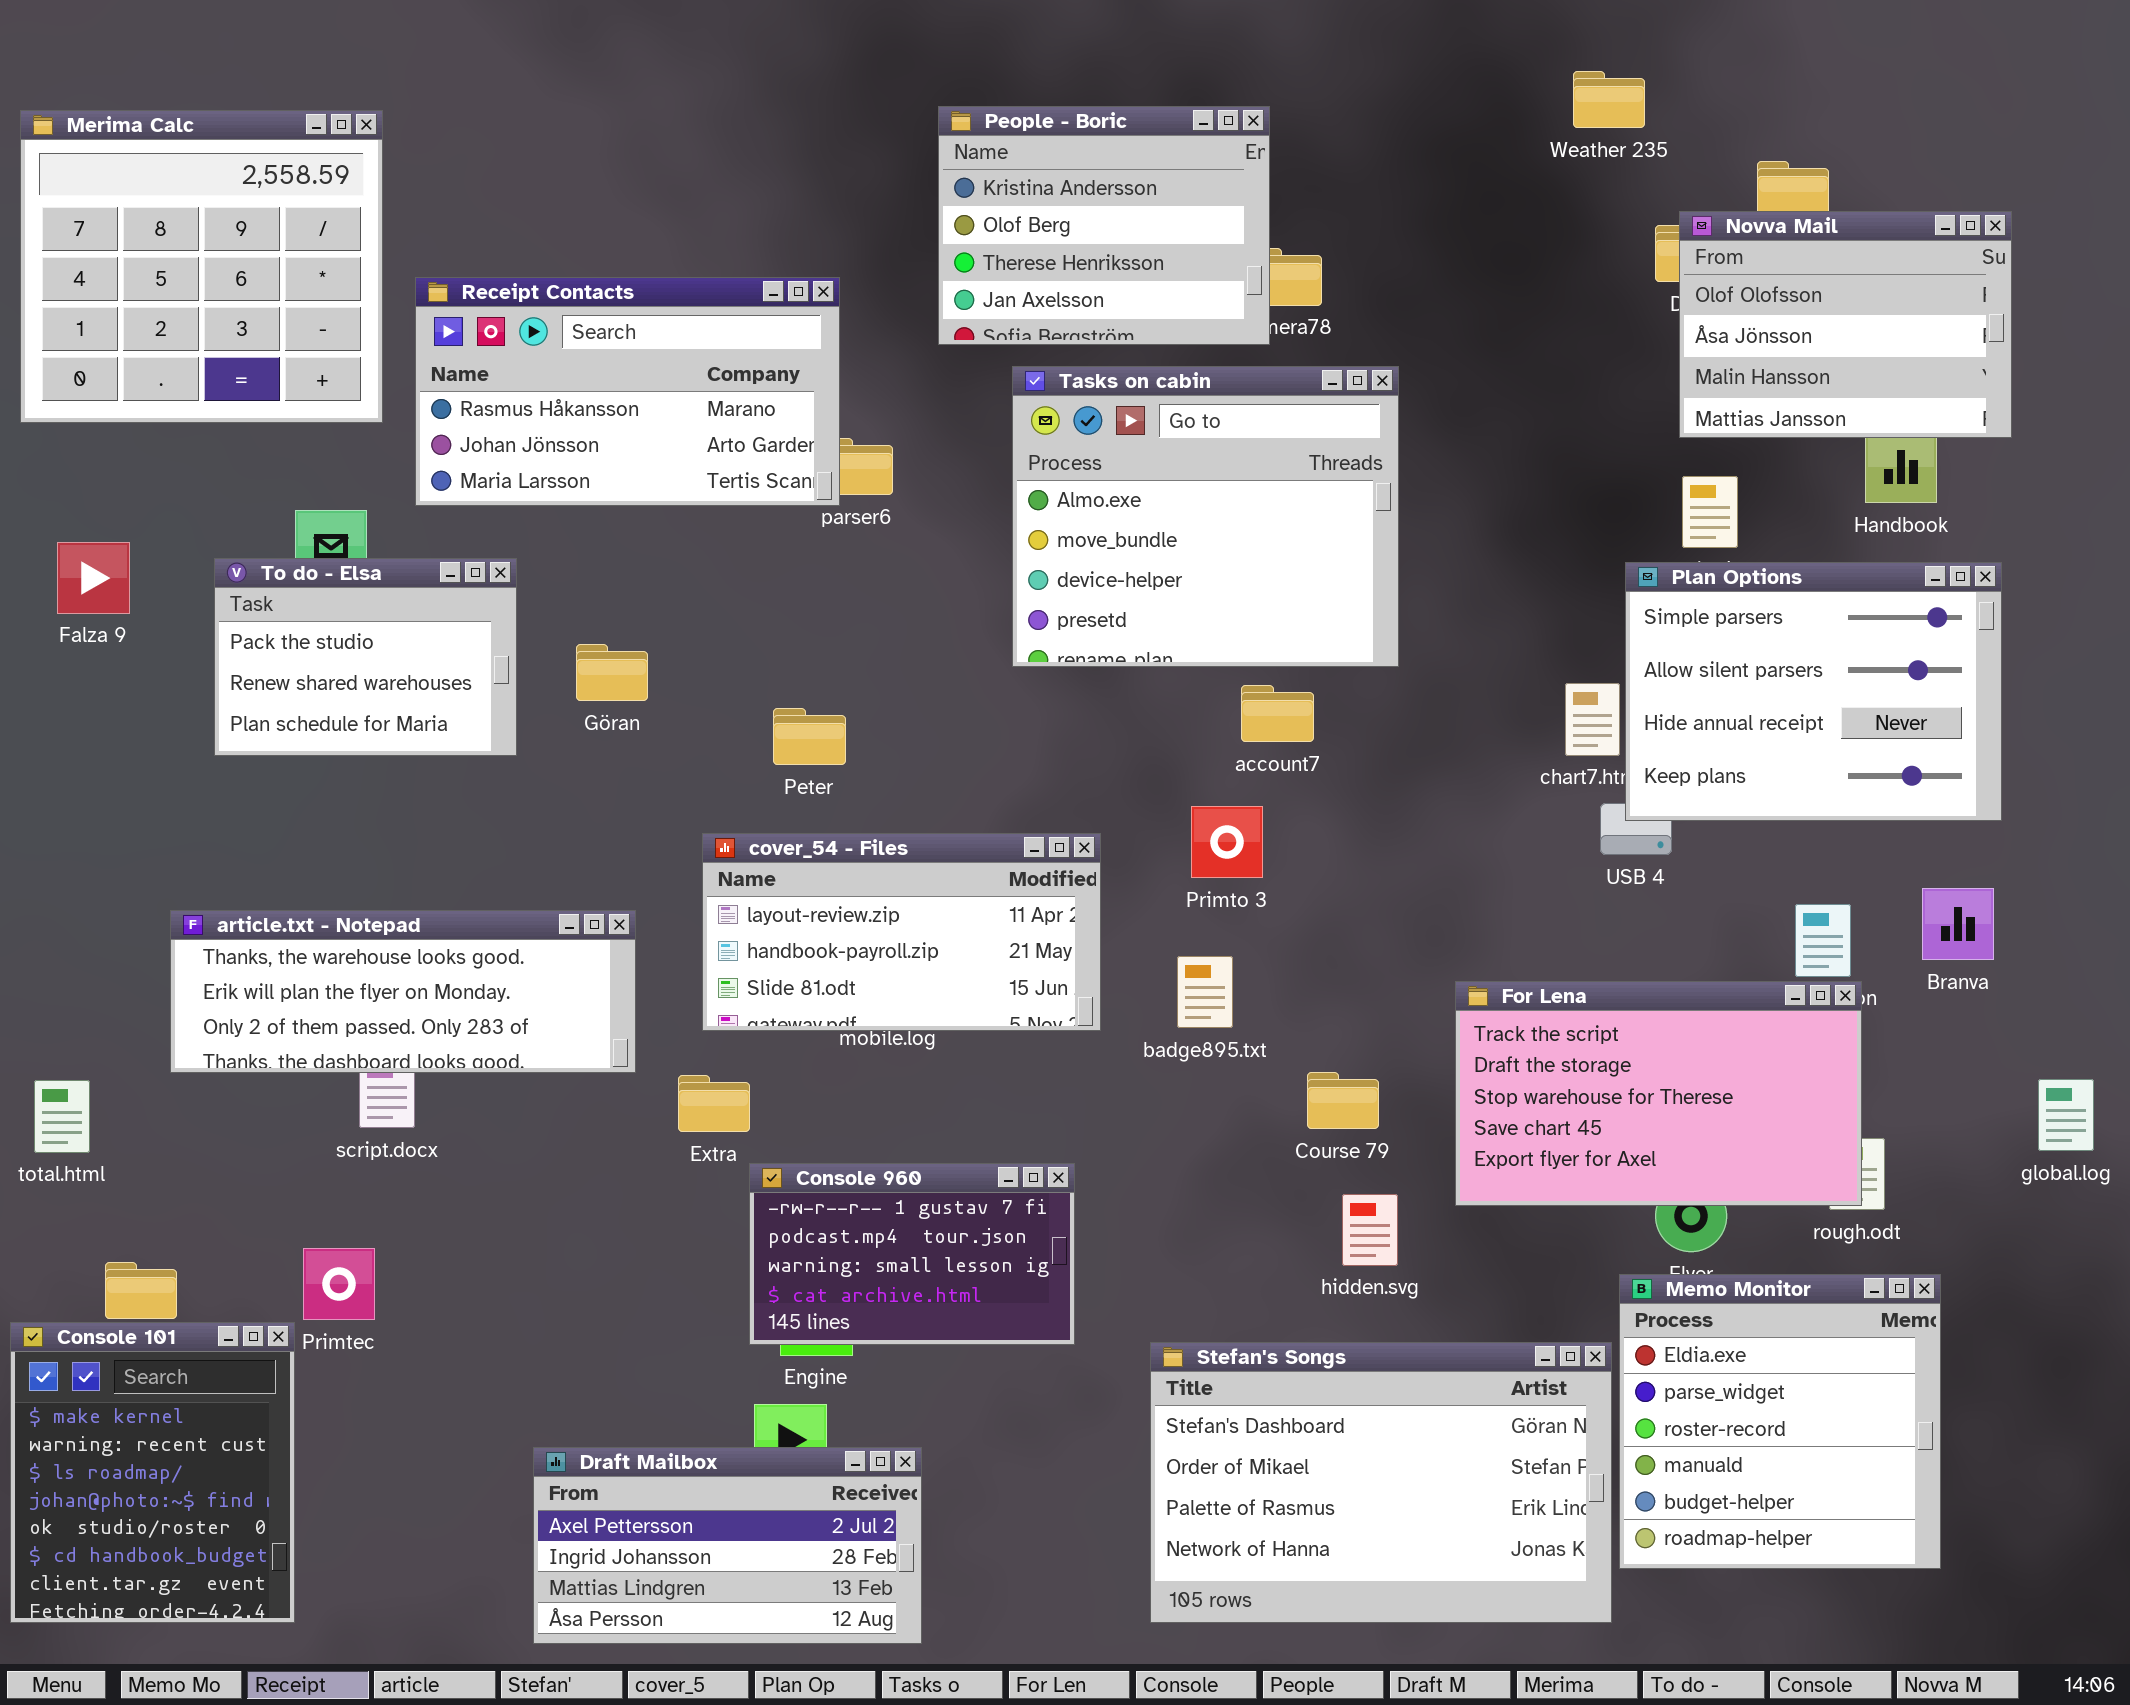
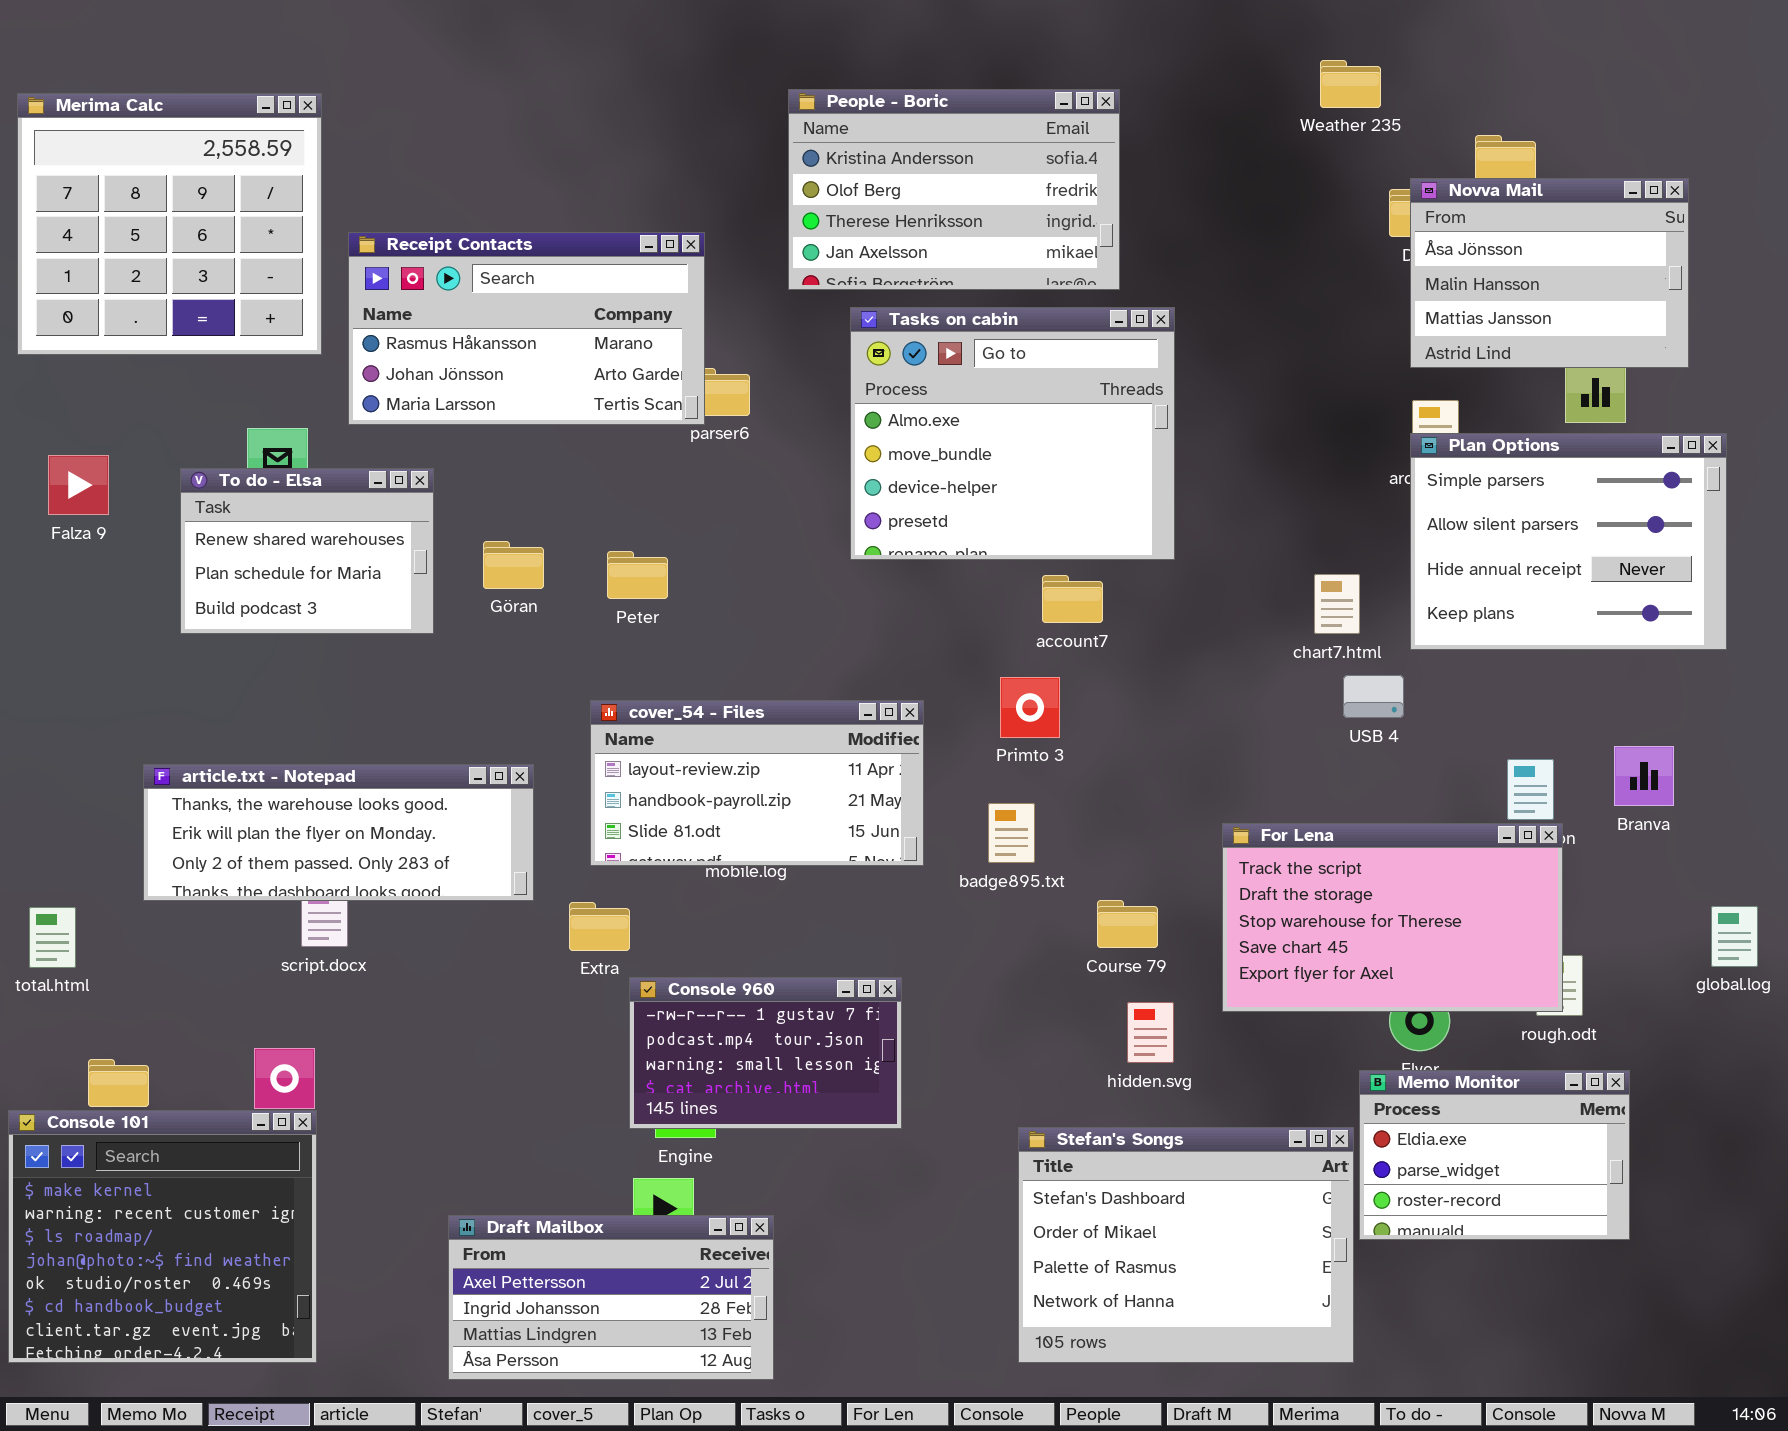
People - Boric: [938,106,1270,345] -> [788,89,1120,290], resized
Novva Mail: [1679,211,2012,438] -> [1410,178,1689,368], scrolled down 1 row
To do - Elsa: [214,558,517,756] -> [180,468,434,634], scrolled down 1 row
Plan Options: [1625,562,2002,821] -> [1410,433,1727,650], moved
Peter: [773,708,846,765] -> [607,551,668,599], moved
Memo Monitor: [1619,1274,1941,1569] -> [1359,1070,1630,1240], resized
Console 101: [10,1322,295,1623] -> [8,1110,317,1363], resized
Stefan's Songs: [1150,1342,1612,1623] -> [1018,1127,1354,1363], resized

